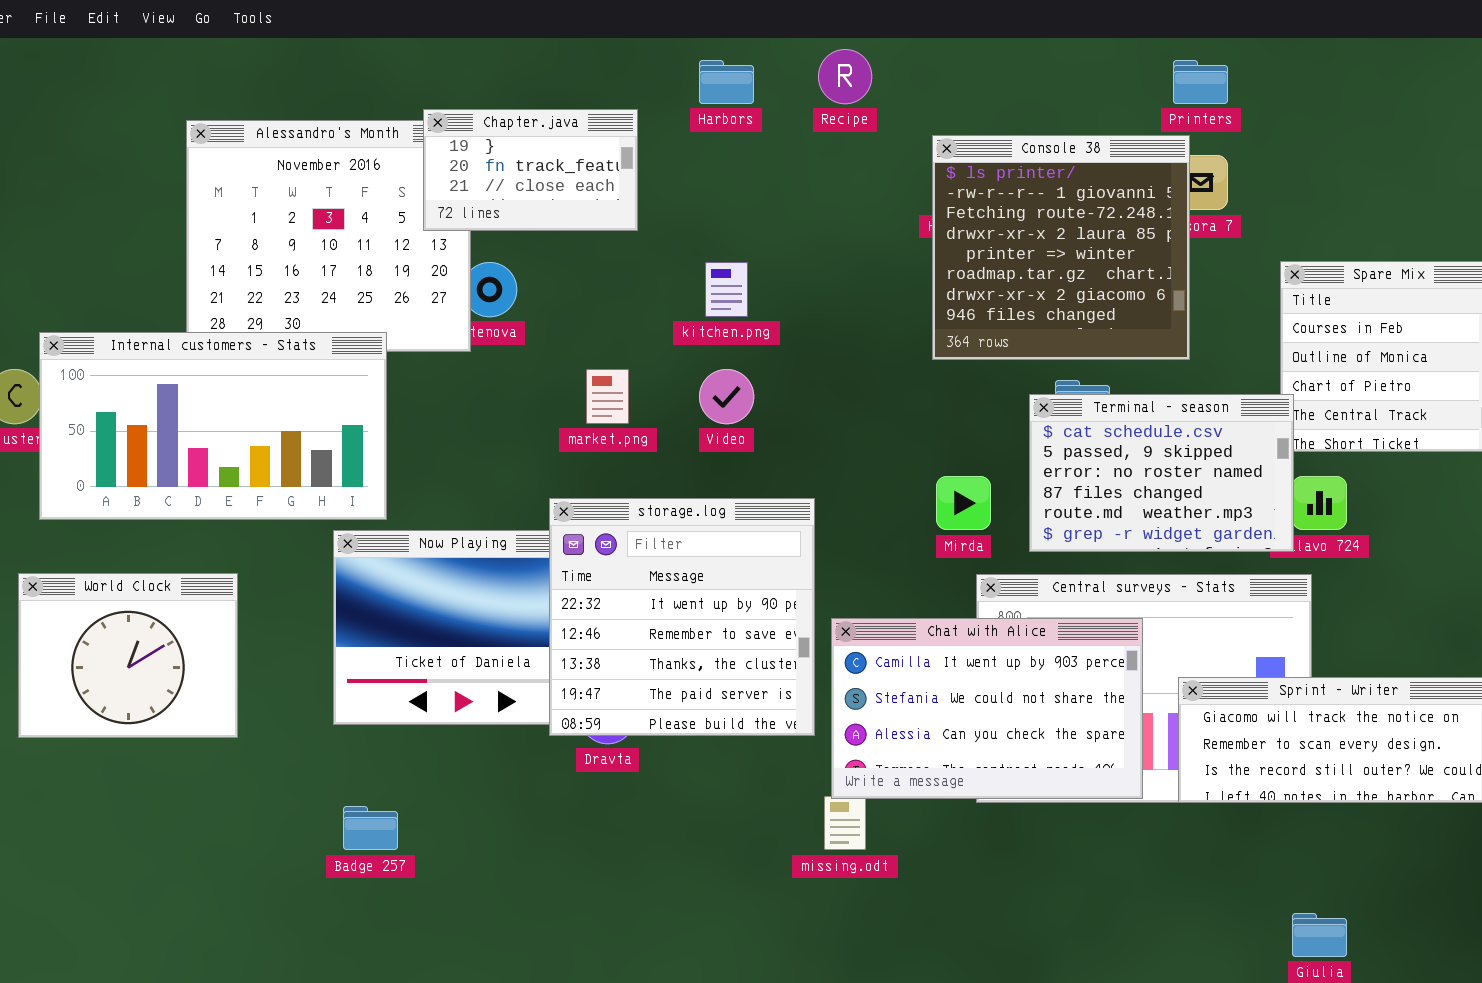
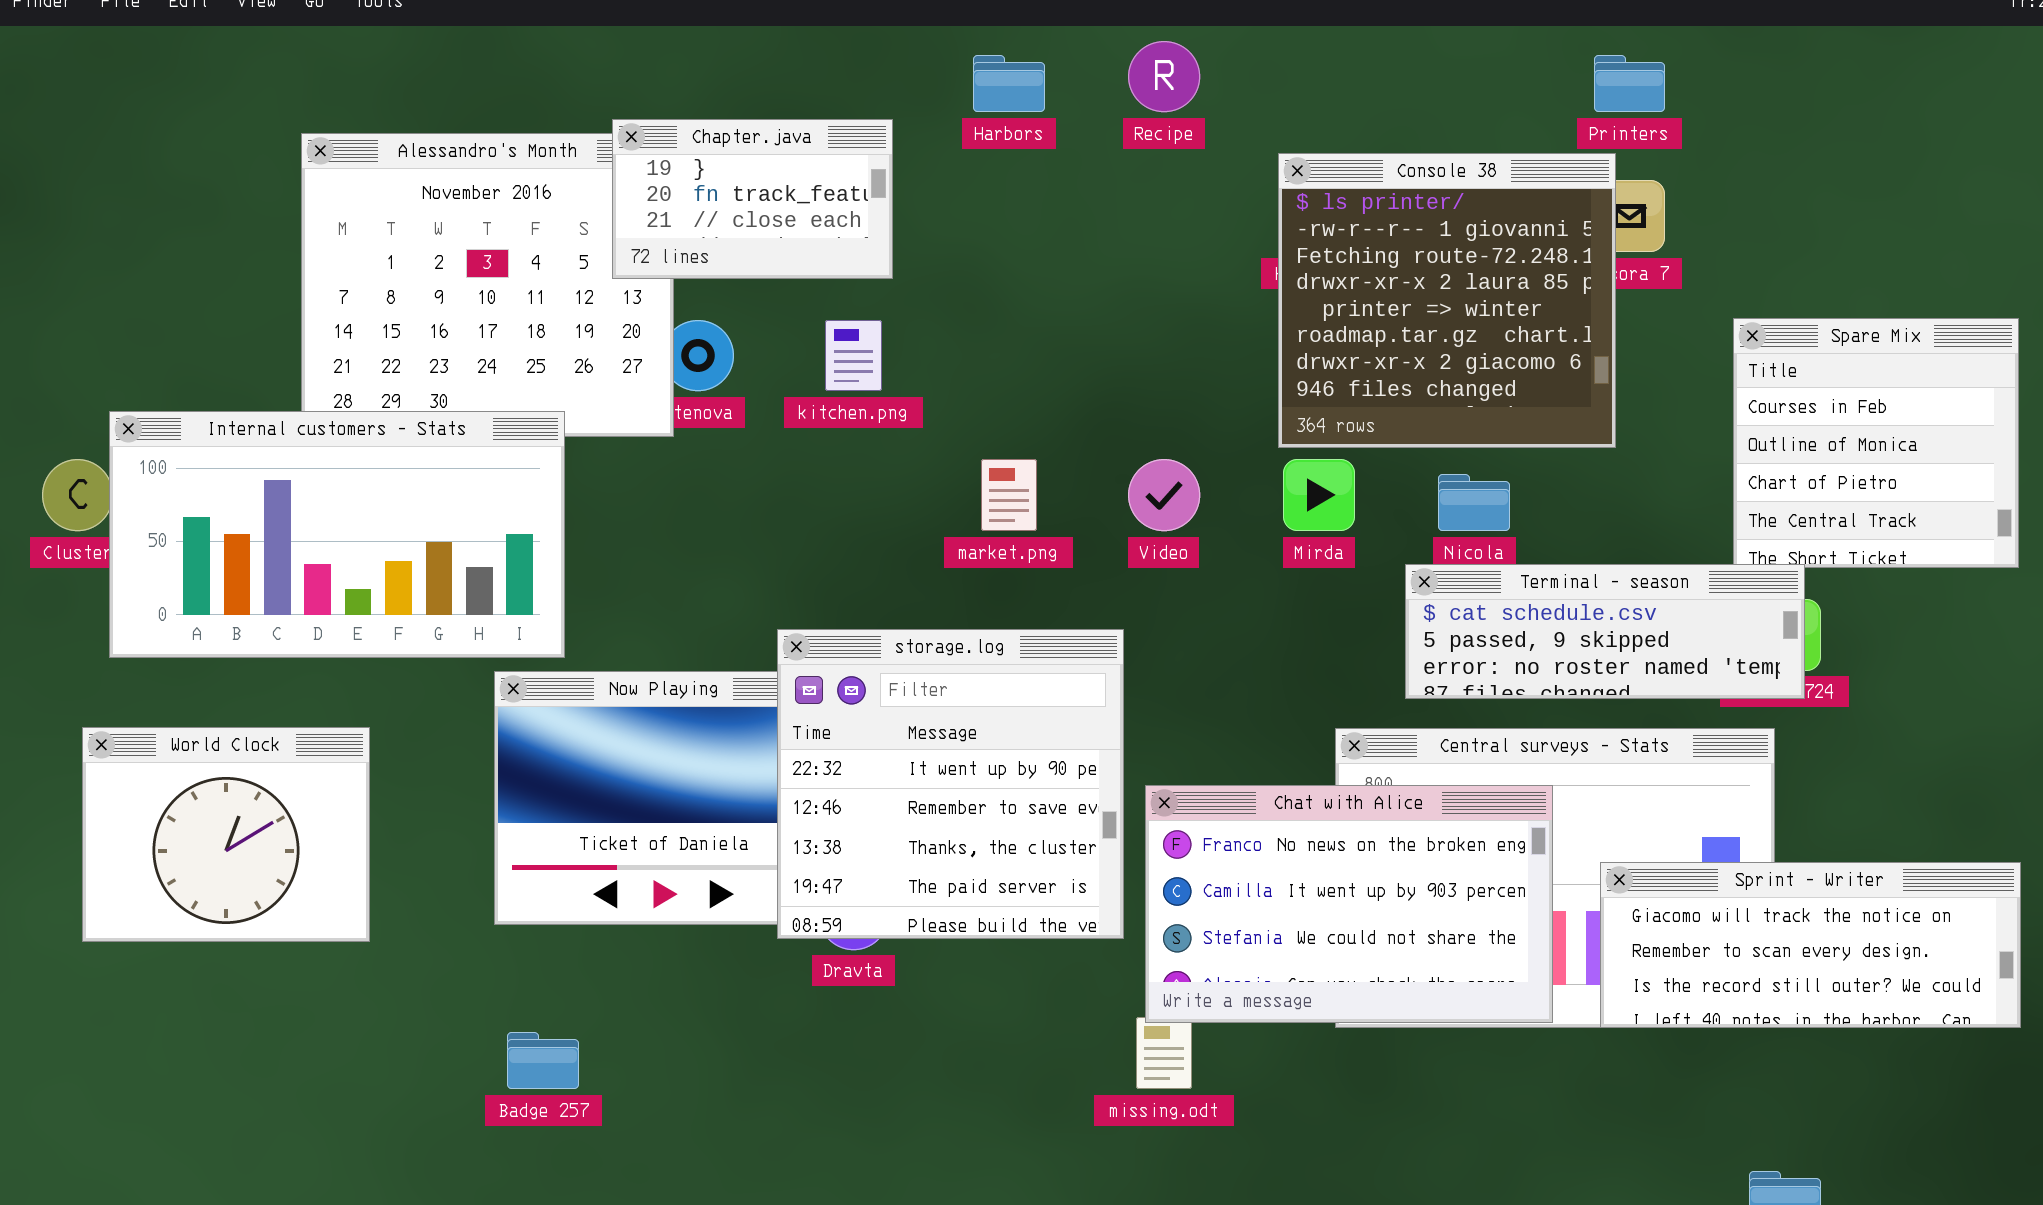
kitchen.png: [705,262,748,317] -> [825,320,882,391], moved
market.png: [586,369,629,424] -> [981,459,1037,531], moved
Video: [699,369,754,424] -> [1128,459,1200,531], moved
Terminal - season: [1029,394,1294,552] -> [1405,564,1805,699], resized
Mirda: [936,476,991,530] -> [1283,459,1355,531], moved
Chat with Alice: [831,618,1143,799] -> [1145,785,1553,1023], scrolled up 1 row

